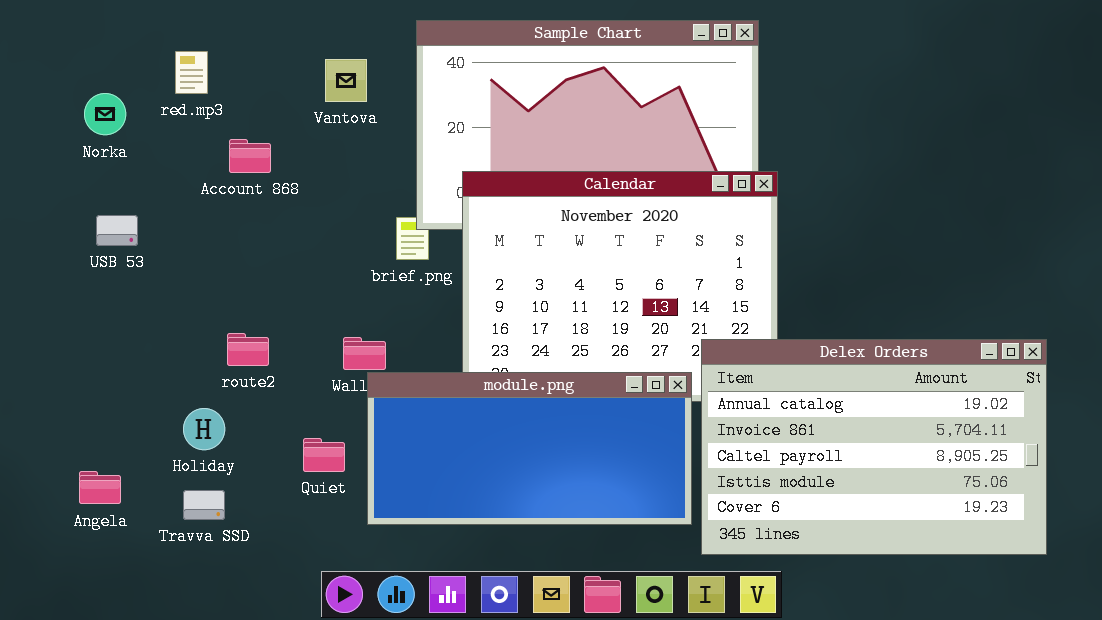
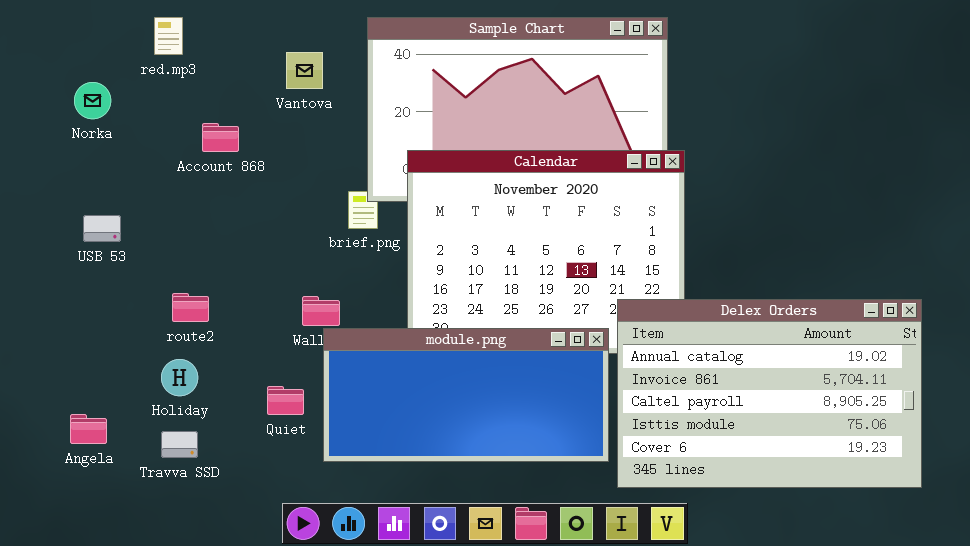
red.mp3: [175,51,208,94] -> [154,17,183,55], moved
USB 53: [96,215,138,246] -> [83,215,121,242], moved
route2: [227,333,269,366] -> [172,293,209,322], moved

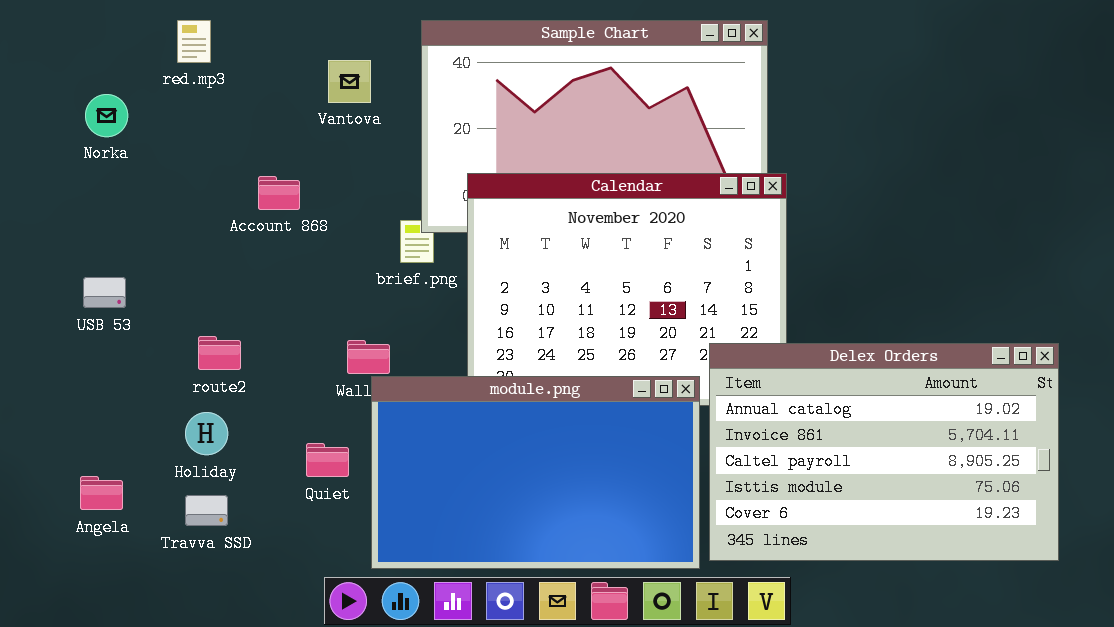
Account 868: [202,123,239,152] -> [258,176,300,210], moved
USB 53: [83,215,121,242] -> [83,277,126,308], moved
module.png: [323,328,609,462] -> [371,376,700,569], resized

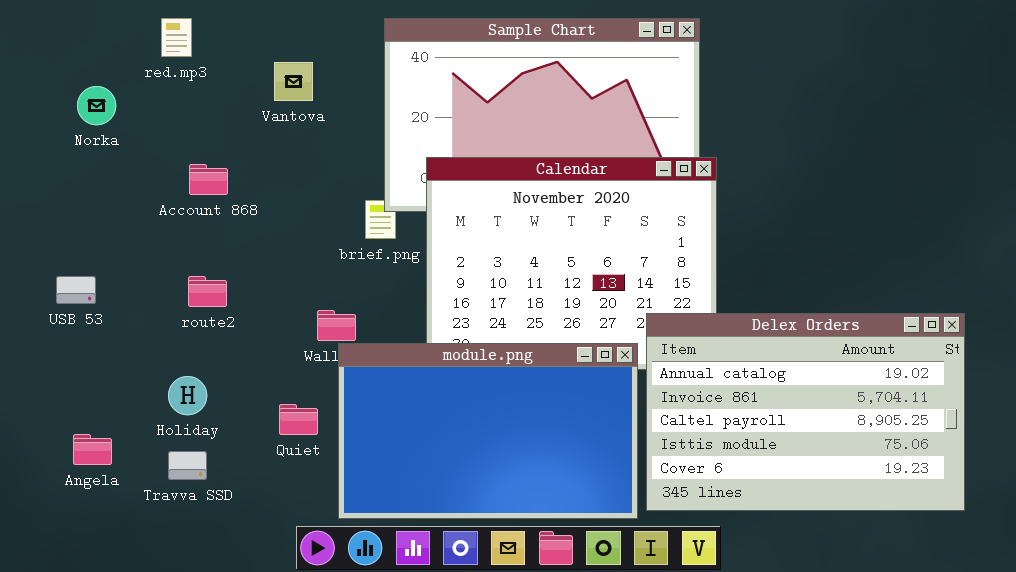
Vantova: [328,60,371,103] -> [274,62,313,101], moved
Account 868: [258,176,300,210] -> [189,164,228,195], moved
USB 53: [83,277,126,308] -> [56,276,96,304], moved
route2: [198,336,241,370] -> [188,276,227,307], moved

